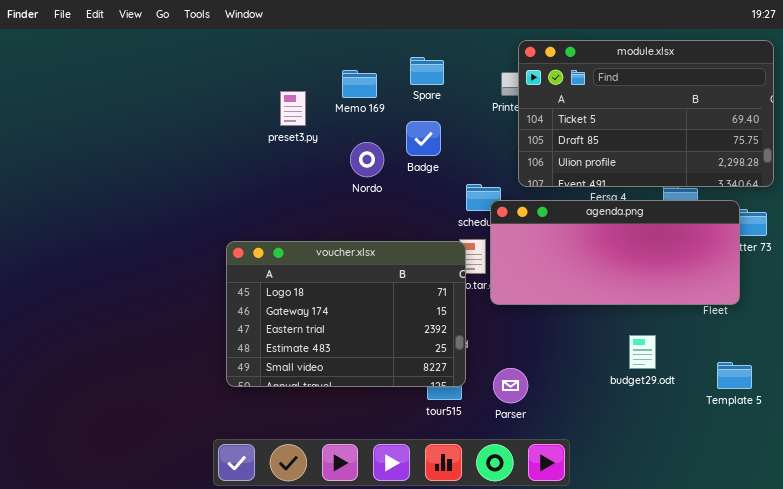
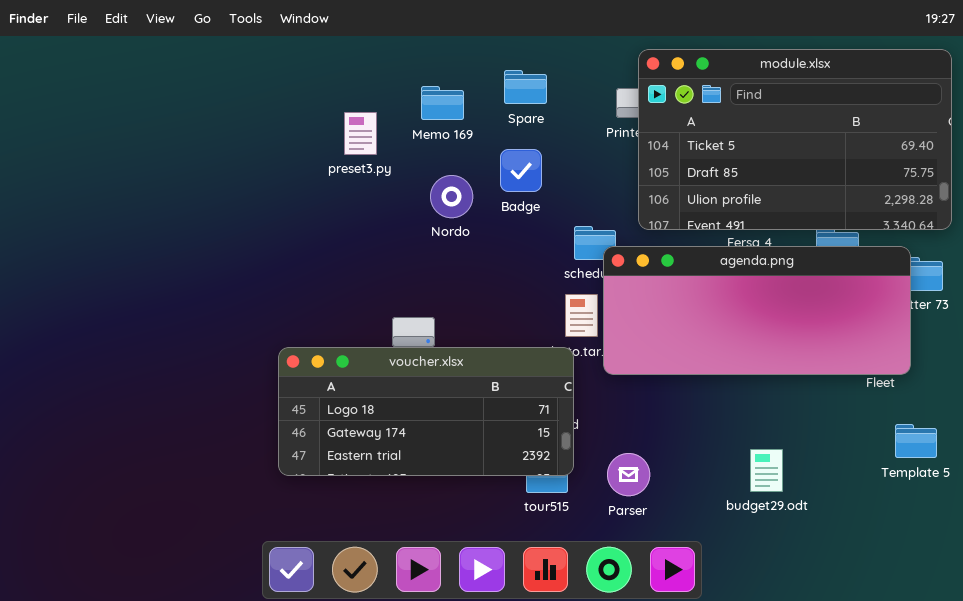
voucher.xlsx: [226,241,466,387] -> [278,347,574,476], resized
budget29.odt: [629,335,656,369] -> [750,449,783,492], moved
Template 5: [717,362,752,389] -> [895,424,937,458], moved

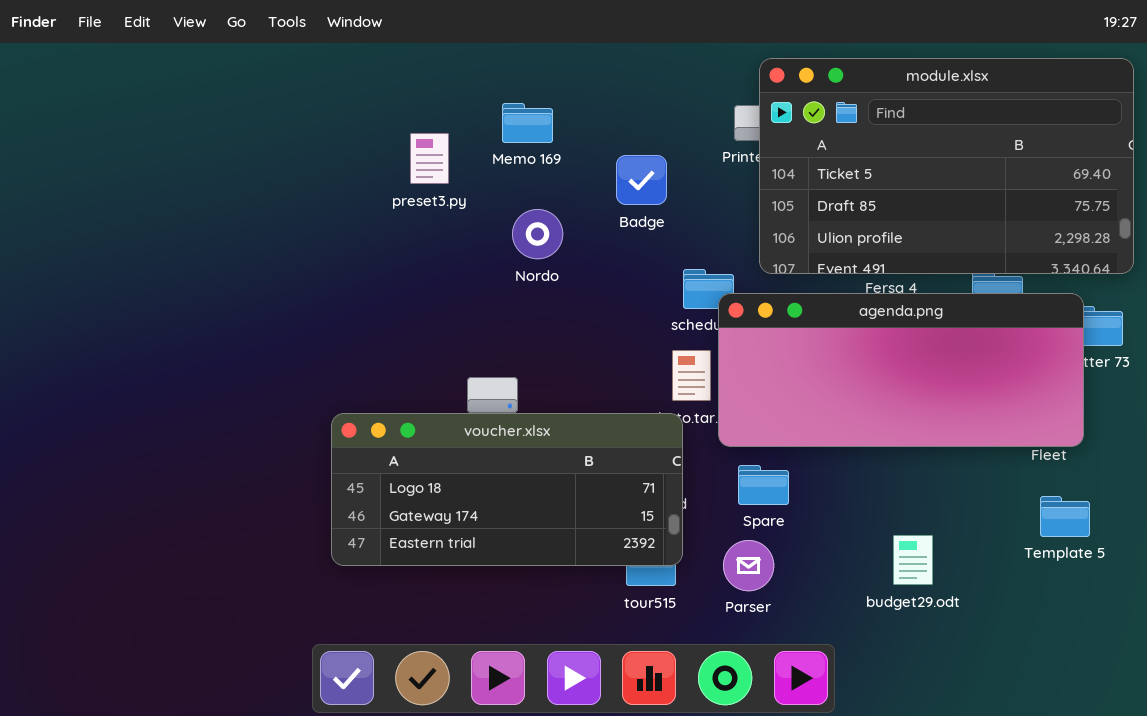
Spare: [504,70,547,104] -> [738,465,789,505], moved
Badge: [500,149,542,192] -> [616,155,667,205], moved
Template 5: [895,424,937,458] -> [1040,496,1090,537], moved

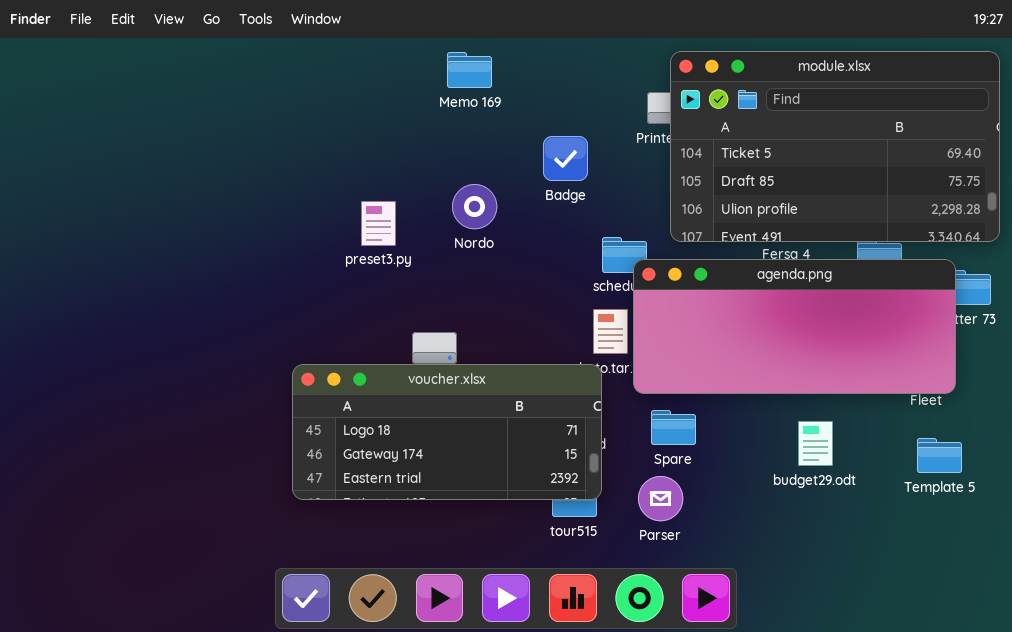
Memo 169: [502,103,553,143] -> [447,52,492,88], moved
preset3.py: [410,133,449,184] -> [361,201,396,246], moved
budget29.odt: [893,535,933,585] -> [798,421,833,466], moved

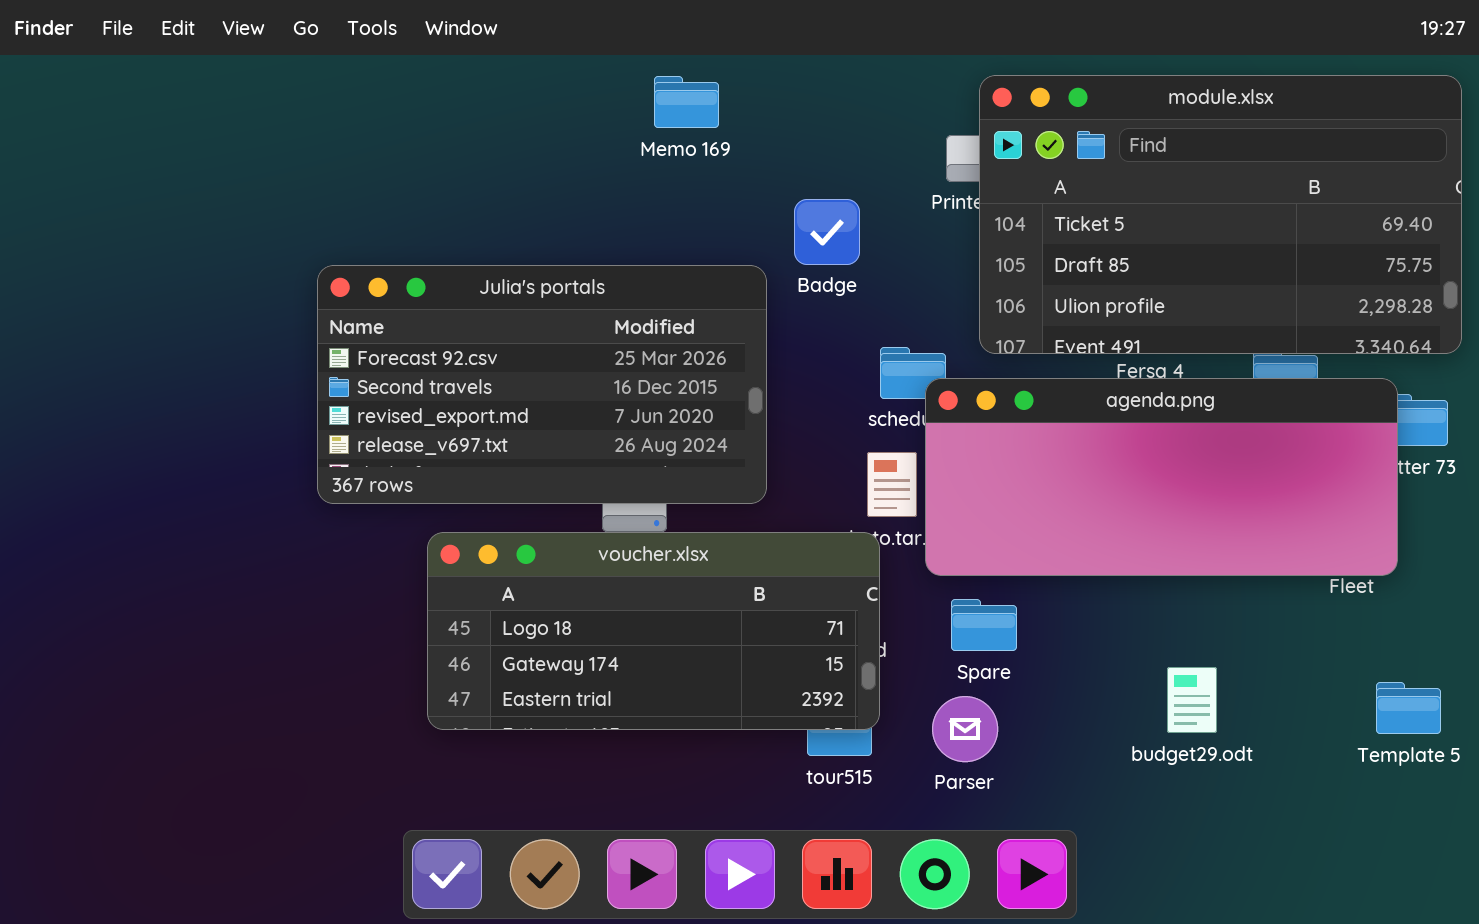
Julia's portals: none -> [317,265,767,504], opened
budget29.odt: [798,421,833,466] -> [1167,667,1217,733], moved
Template 5: [917,438,962,473] -> [1376,682,1441,734], moved

